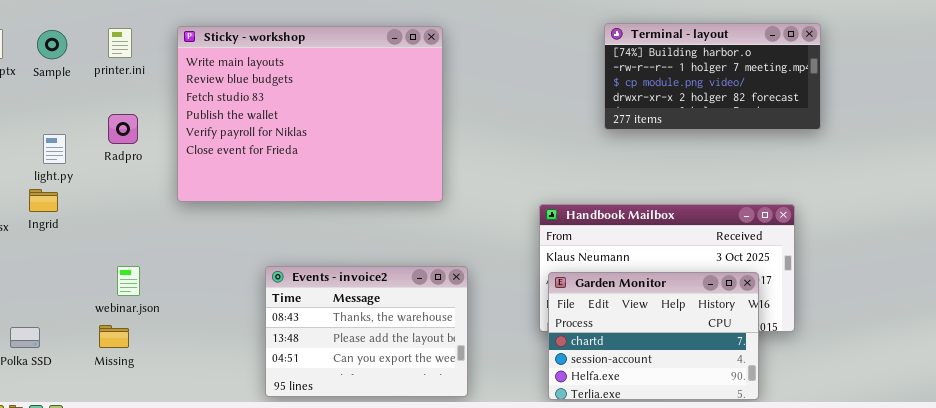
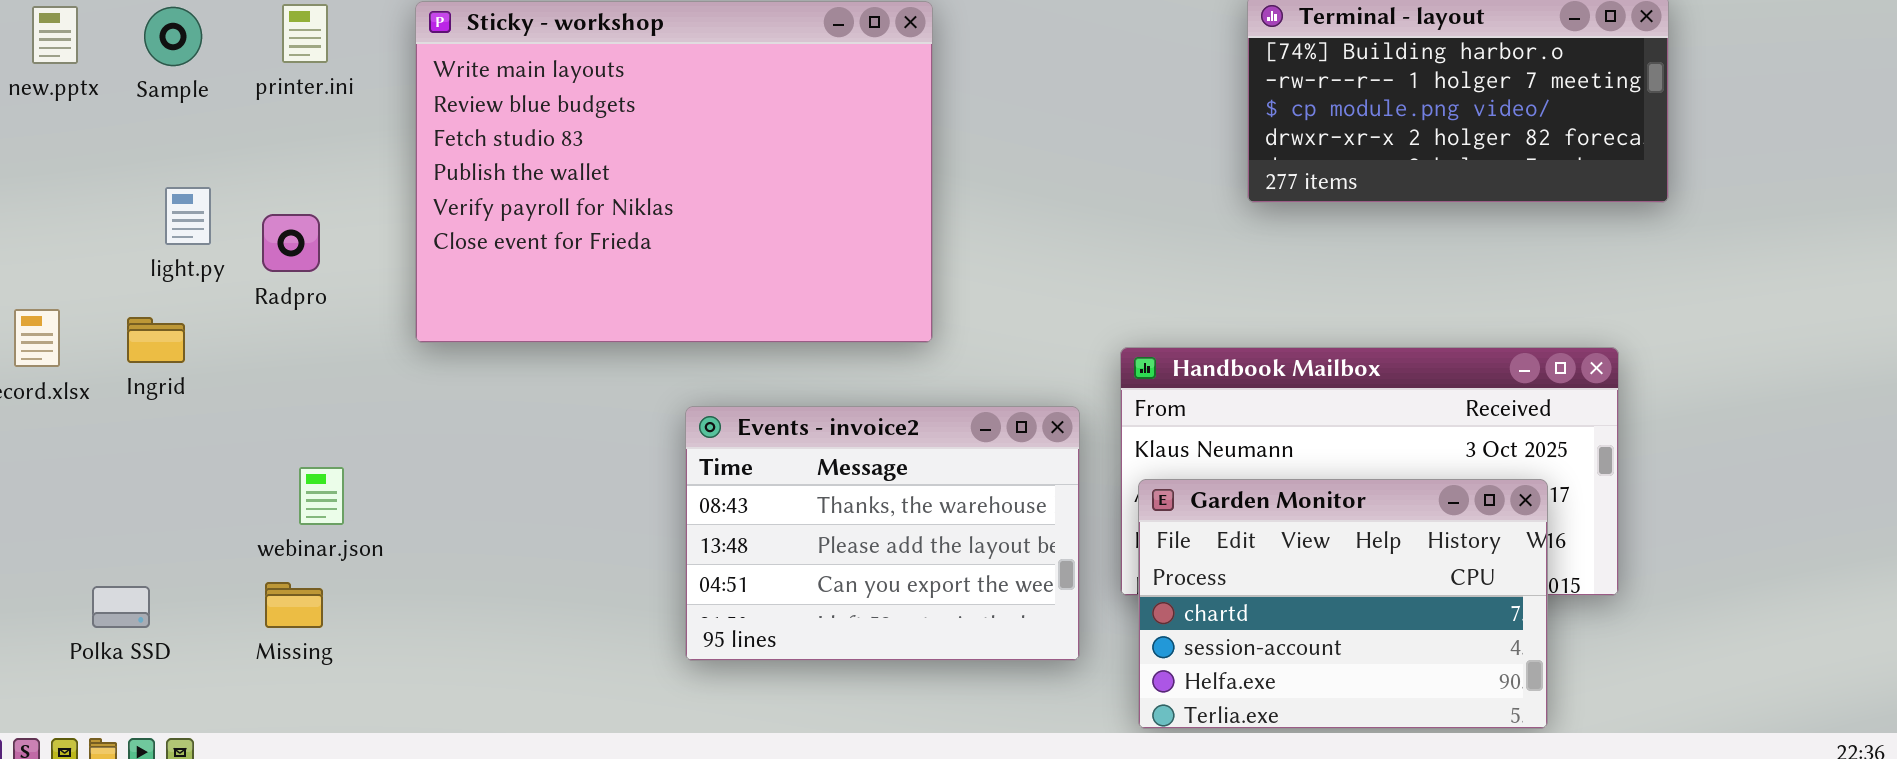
Radpro: [108,114,138,144] -> [262,214,320,272], moved
light.py: [43,134,66,164] -> [165,187,211,245], moved
Events - invoice2: [265,266,468,397] -> [685,406,1080,661], moved

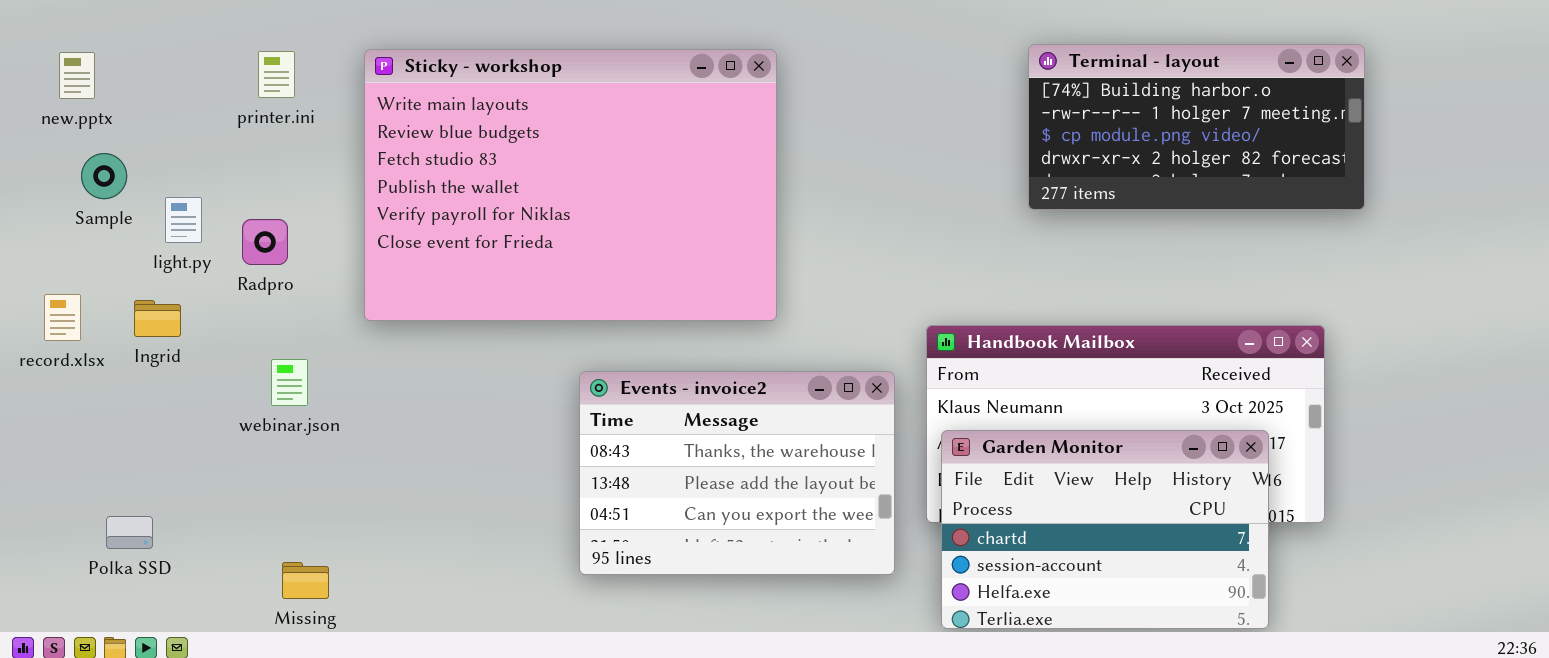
Sample: [144,7,202,66] -> [81,153,127,199], moved
webinar.json: [299,467,344,525] -> [271,359,308,406], moved
Missing: [265,582,323,628] -> [282,562,329,599], moved

